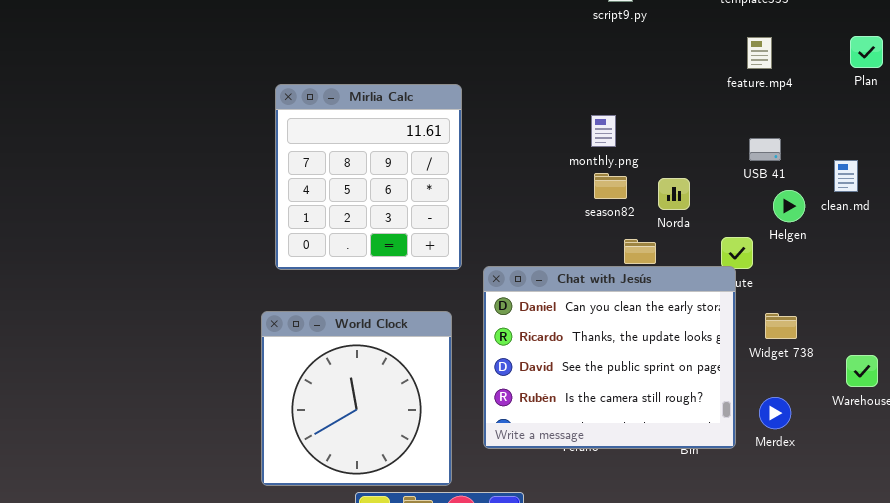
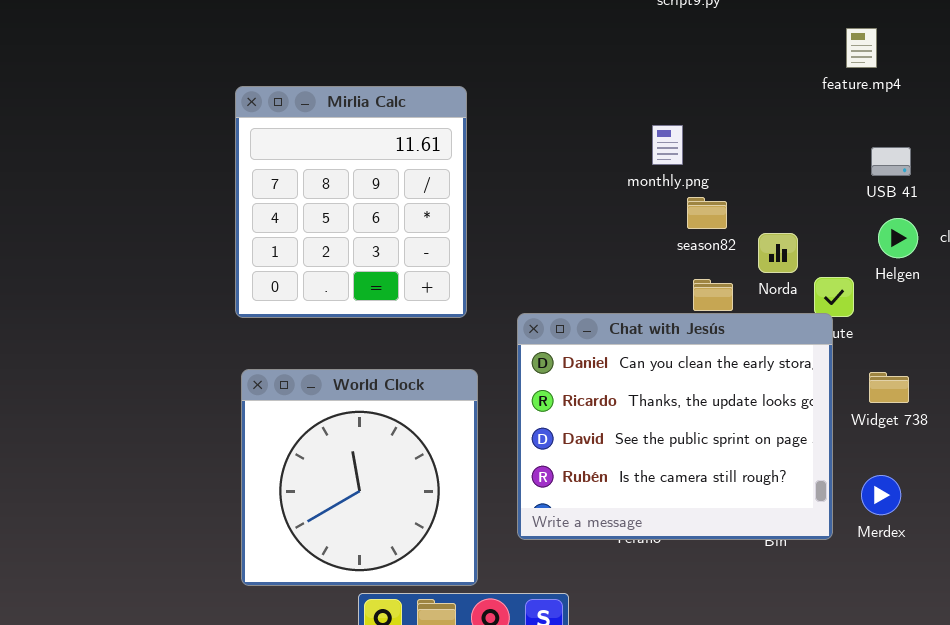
Mirlia Calc: [275,84,462,270] -> [235,86,467,318], moved
USB 41: [749,138,781,161] -> [871,147,911,176], moved
season82: [594,173,627,199] -> [687,197,727,229], moved
Norda: [658,178,690,210] -> [758,233,798,273], moved

